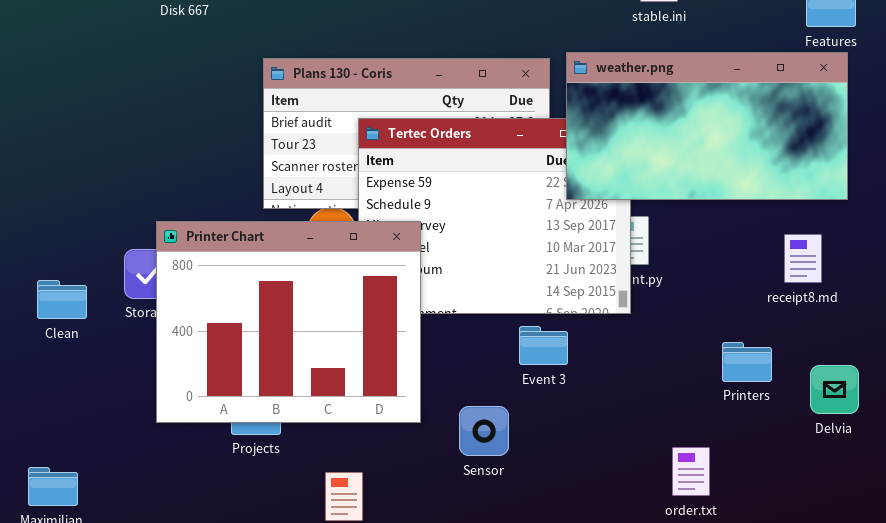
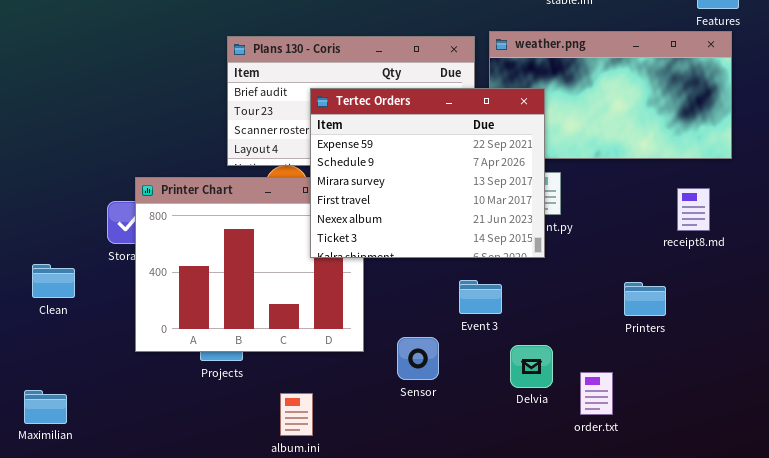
Tertec Orders: [358,118,631,314] -> [310,88,545,258], raised
Clean: [37,280,87,319] -> [32,264,75,298], moved
Event 3: [519,326,568,365] -> [459,280,502,314], moved
Delvia: [810,365,859,414] -> [510,345,553,388], moved

